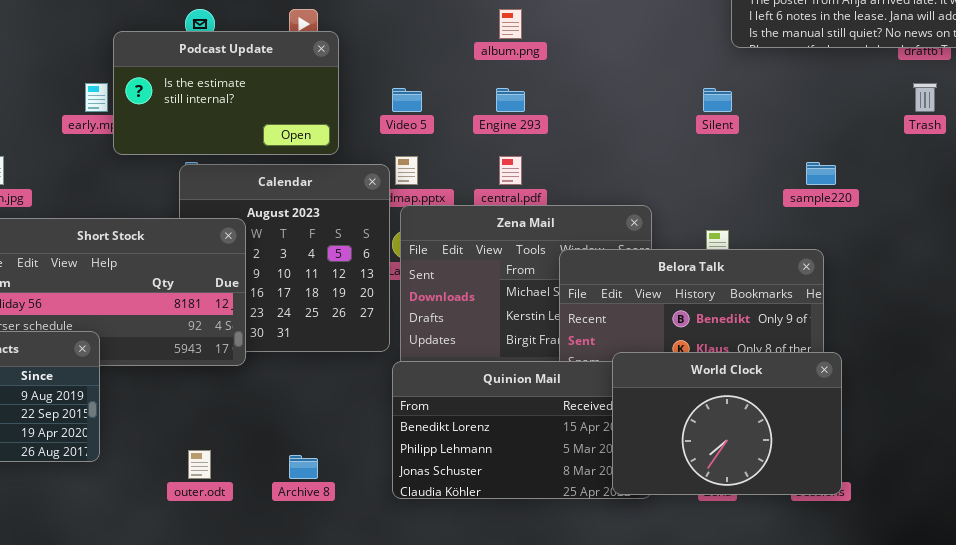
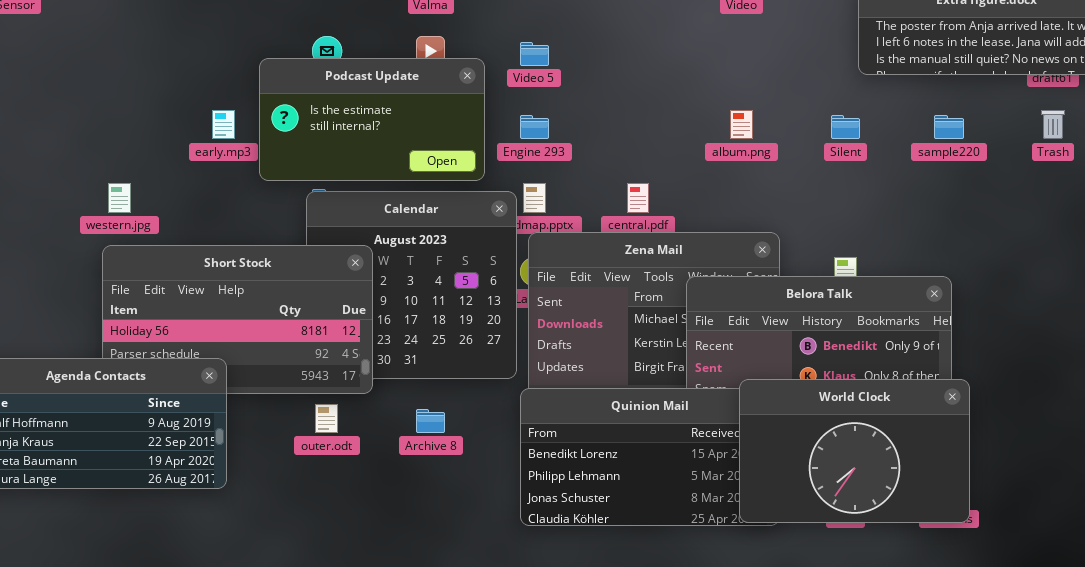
album.png: [499,9,522,39] -> [730,110,753,139], moved
Podcast Update: [113,31,339,155] -> [259,58,485,181], moved
Video 5: [392,88,422,112] -> [520,42,549,66], moved
Engine 293: [496,88,525,112] -> [520,115,549,139], moved
sample220: [806,162,836,185] -> [934,115,964,139], moved
outer.odt: [188,450,211,479] -> [315,404,338,433], moved
Archive 8: [289,455,318,479] -> [416,409,445,433], moved

